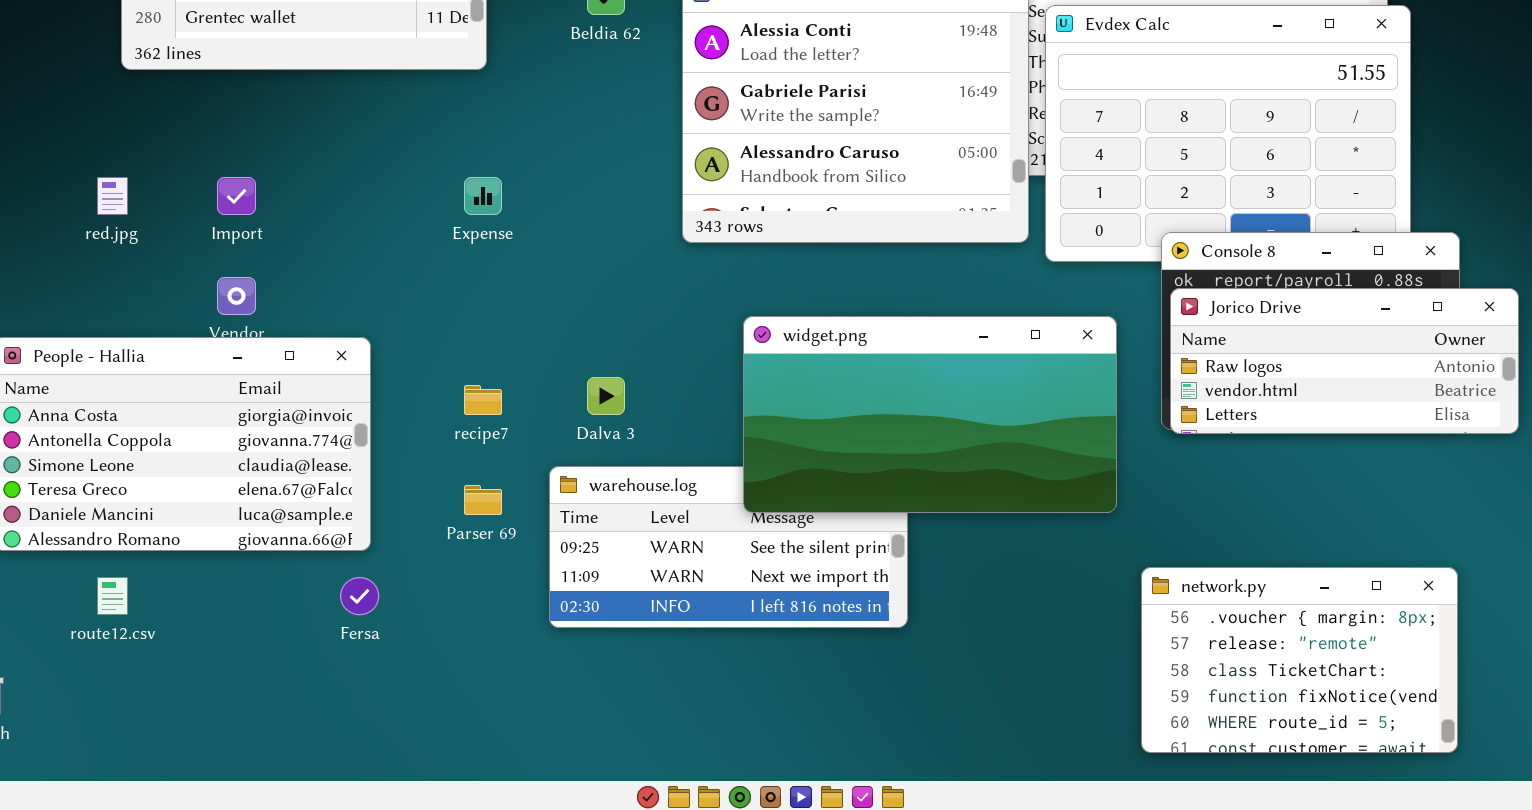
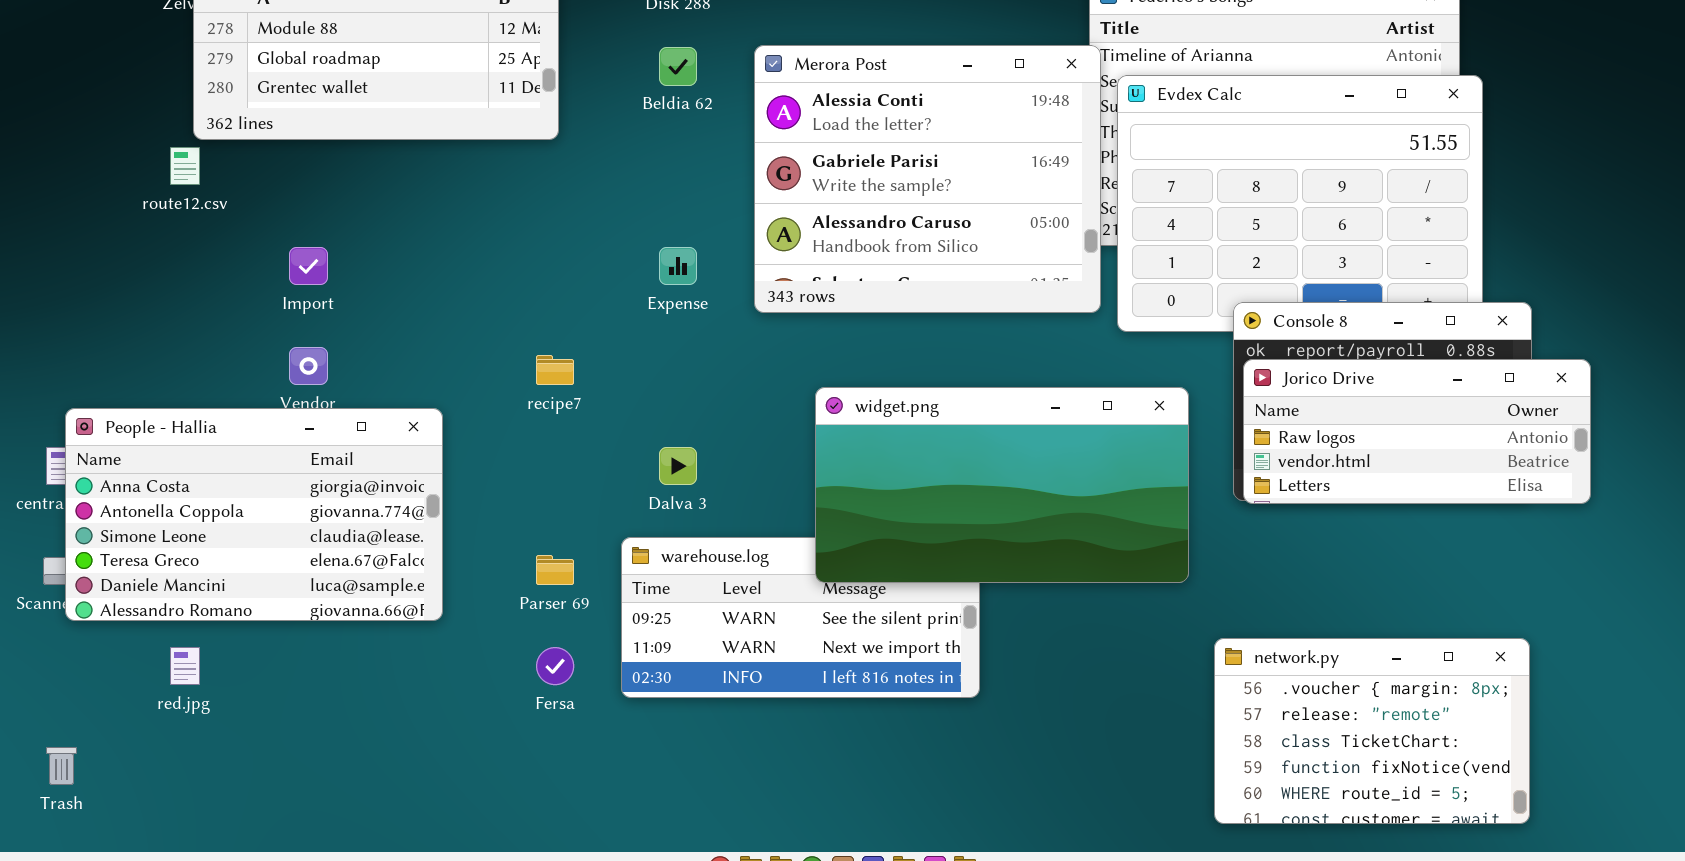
red.jpg: [97,177,128,215] -> [170,647,200,685], moved
Expense: [464,177,502,215] -> [659,247,697,285], moved
recipe7: [464,385,502,415] -> [536,355,574,385], moved
route12.csv: [97,577,128,615] -> [170,147,200,185], moved
Fersa: [340,577,379,615] -> [536,647,574,685], moved

